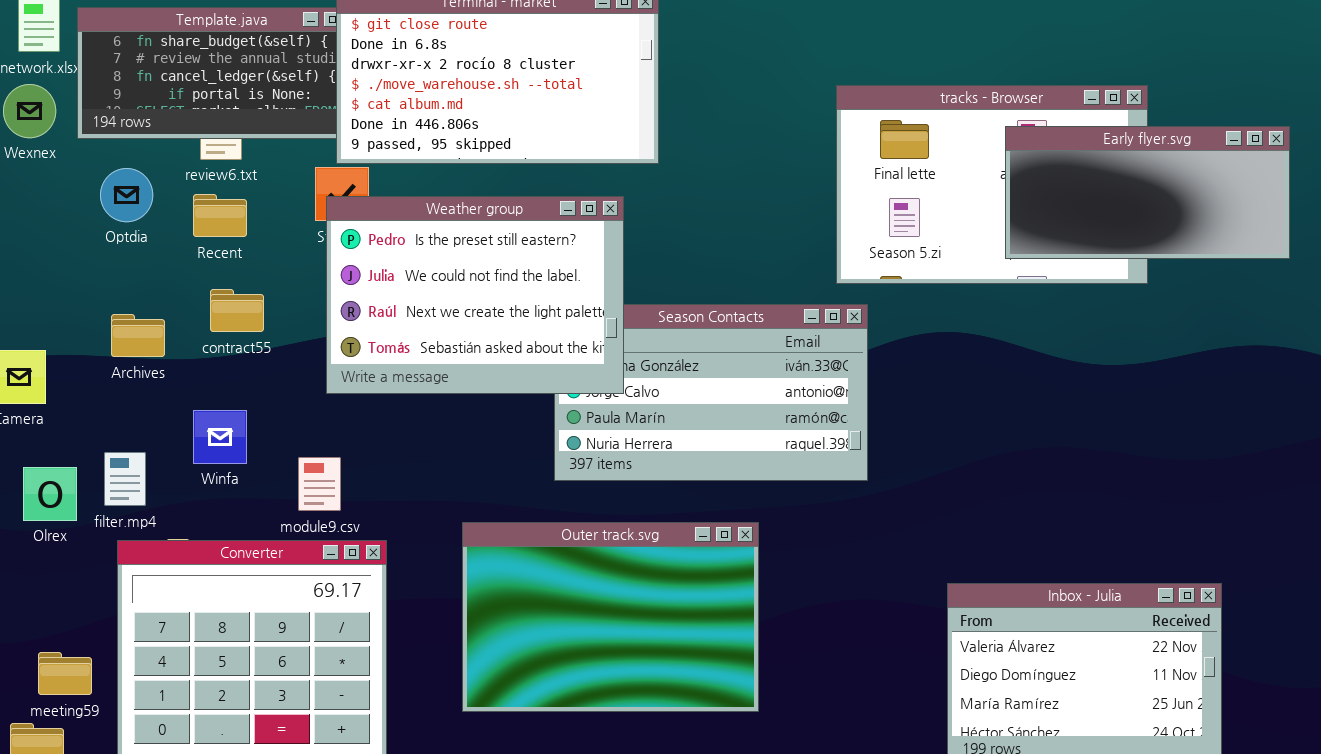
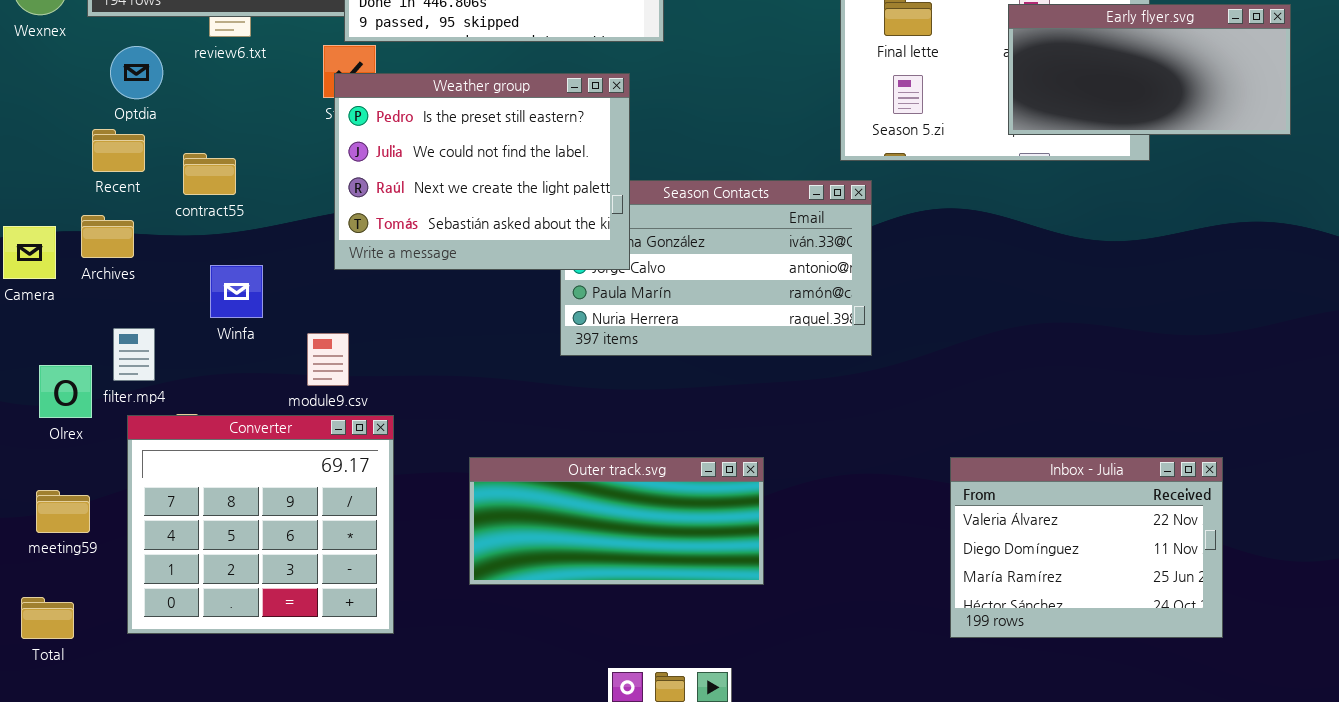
Recent: [193,194,247,237] -> [92,129,145,172], moved
contract55: [210,289,264,332] -> [183,153,236,195], moved
Archives: [111,314,165,357] -> [81,215,134,258], moved
Winfa: [193,410,247,464] -> [210,265,263,318], moved
Olrex: [23,467,77,521] -> [39,365,92,418], moved
Outer track.svg: [462,522,759,712] -> [469,457,764,585], resized
meeting59: [38,652,92,695] -> [36,490,90,533], moved

